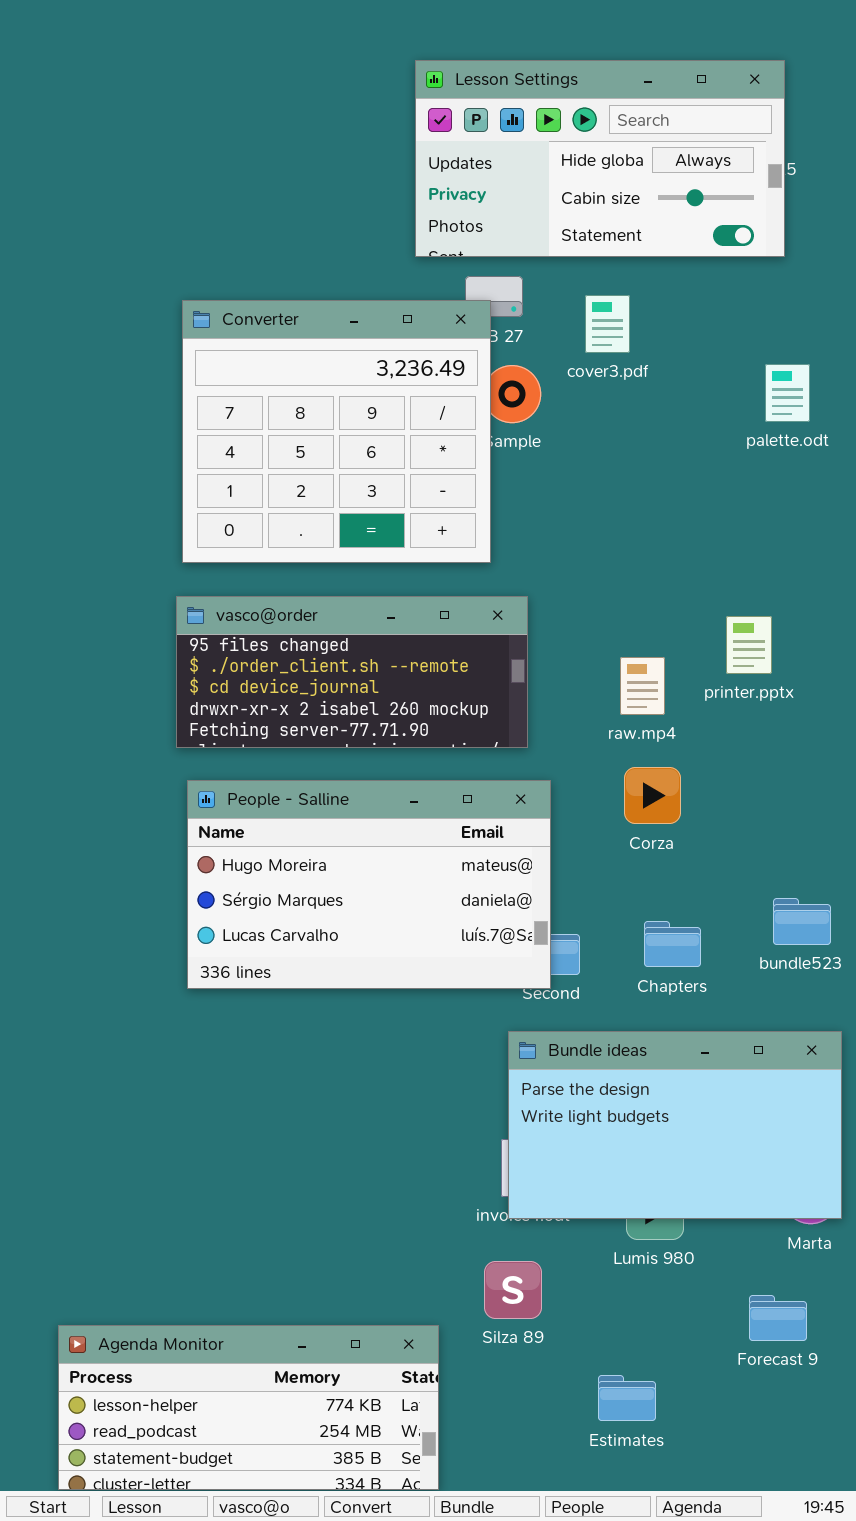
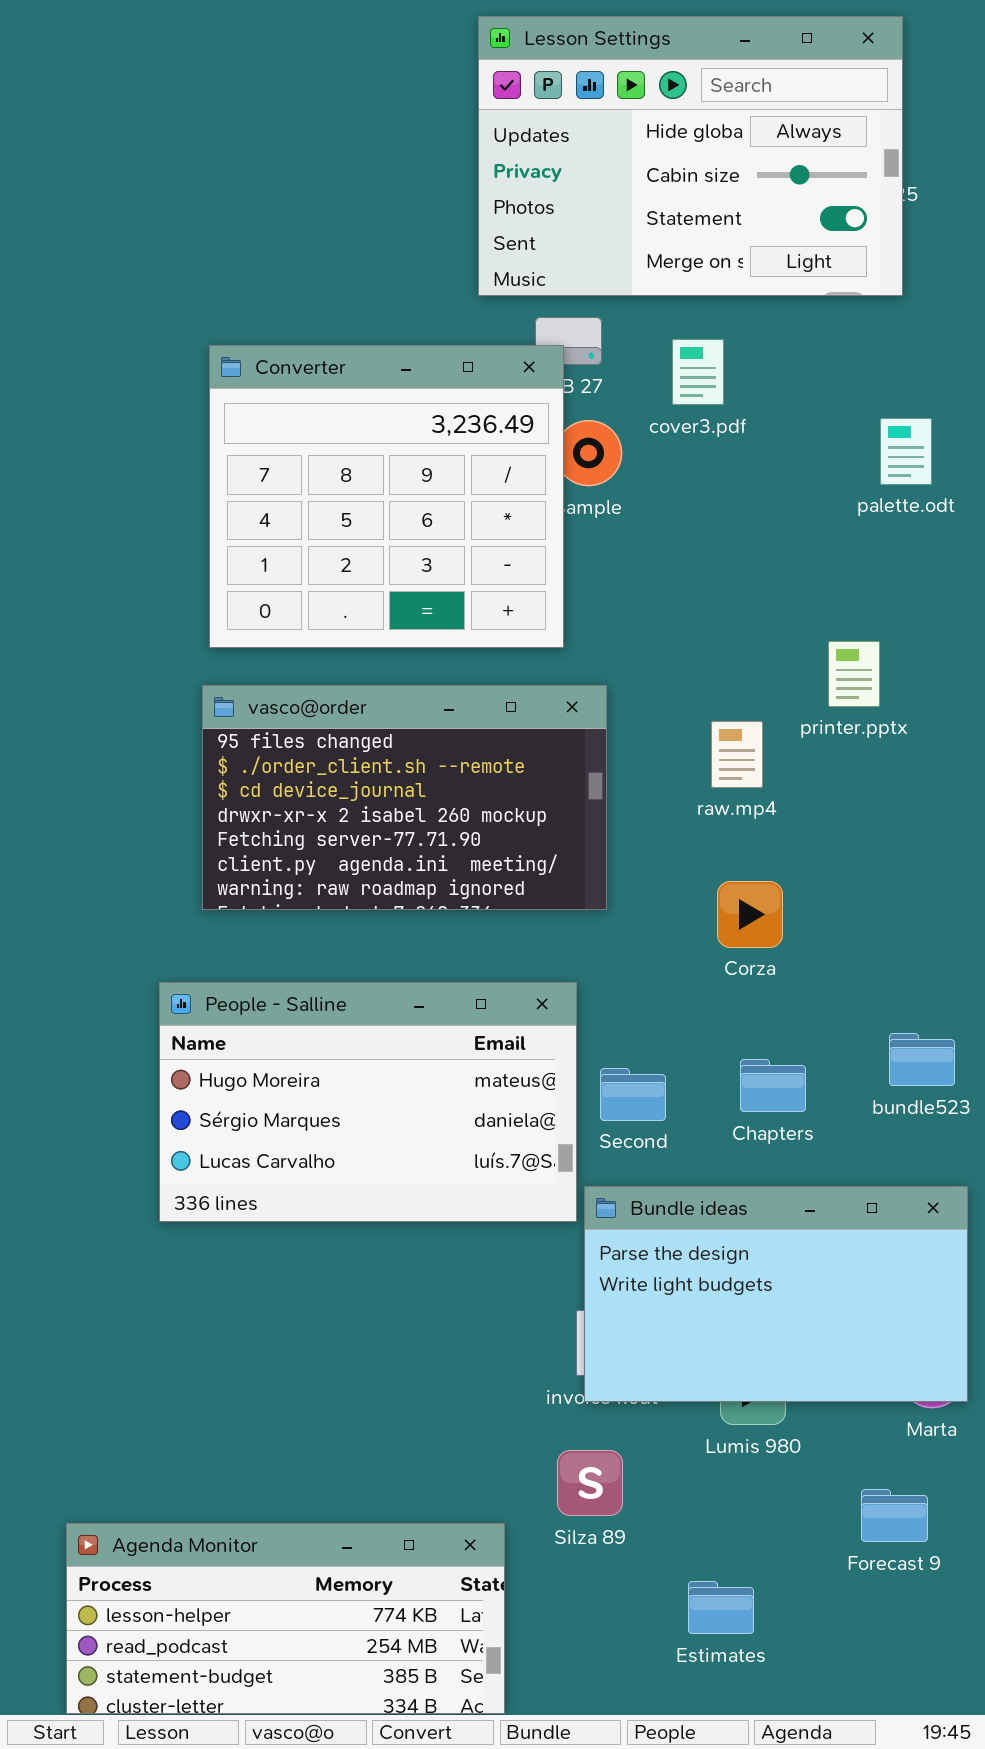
Lesson Settings: [415,60,785,257] -> [478,16,903,296], resized
vasco@order: [176,596,528,748] -> [202,685,607,910], resized
printer.pptx: [726,616,772,674] -> [828,641,880,707], moved
raw.mp4: [620,657,665,715] -> [711,721,763,788], moved
People - Salline: [187,780,551,989] -> [159,982,577,1222], moved

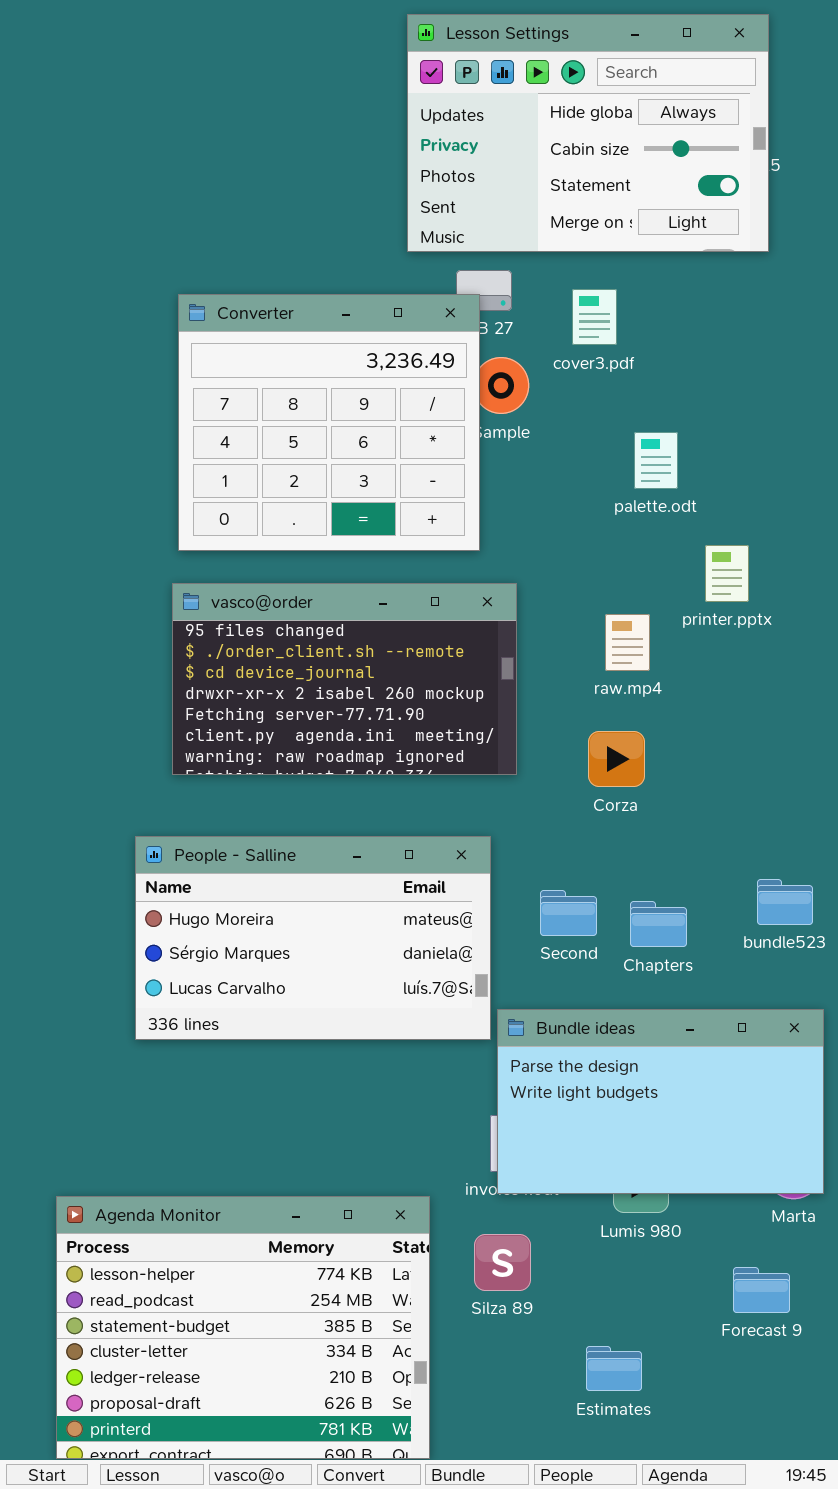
palette.odt: [880,418,932,485] -> [634,432,678,489], moved
Corza: [717,881,783,948] -> [588,731,645,787], moved
Second: [600,1068,666,1121] -> [540,890,597,936], moved
Agenda Monitor: [66,1523,505,1714] -> [56,1196,430,1459], resized

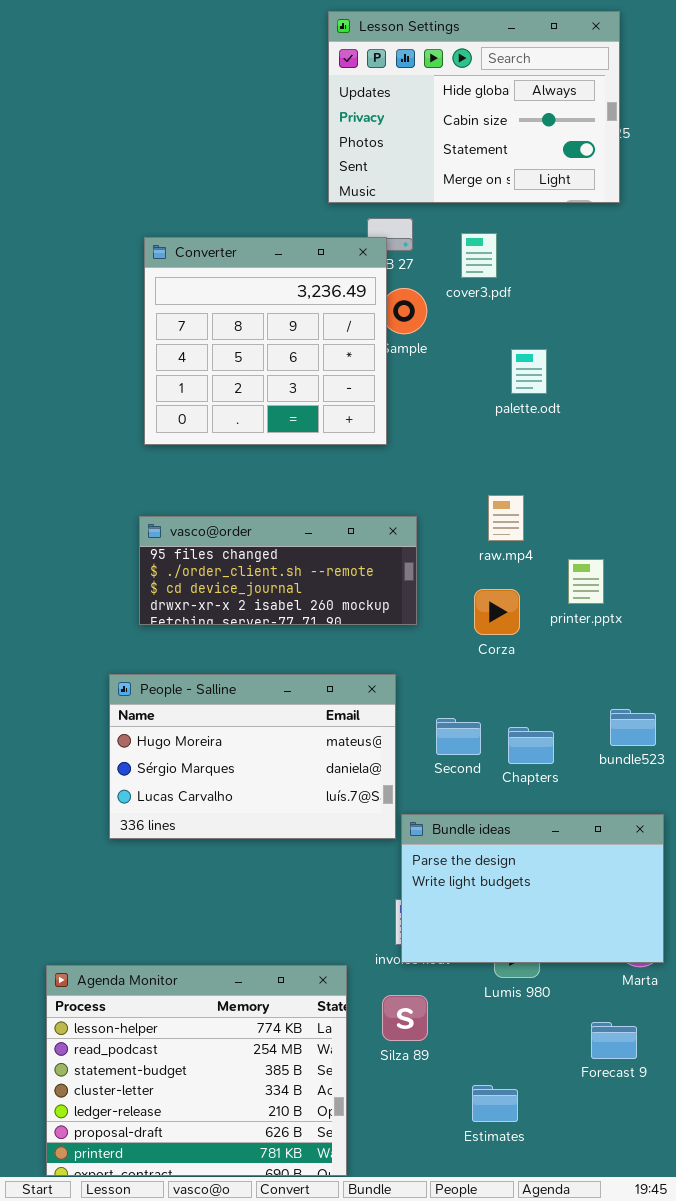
printer.pptx: [705,545,749,602] -> [568,559,604,604], moved
vasco@order: [172,583,517,775] -> [139,516,417,625], resized

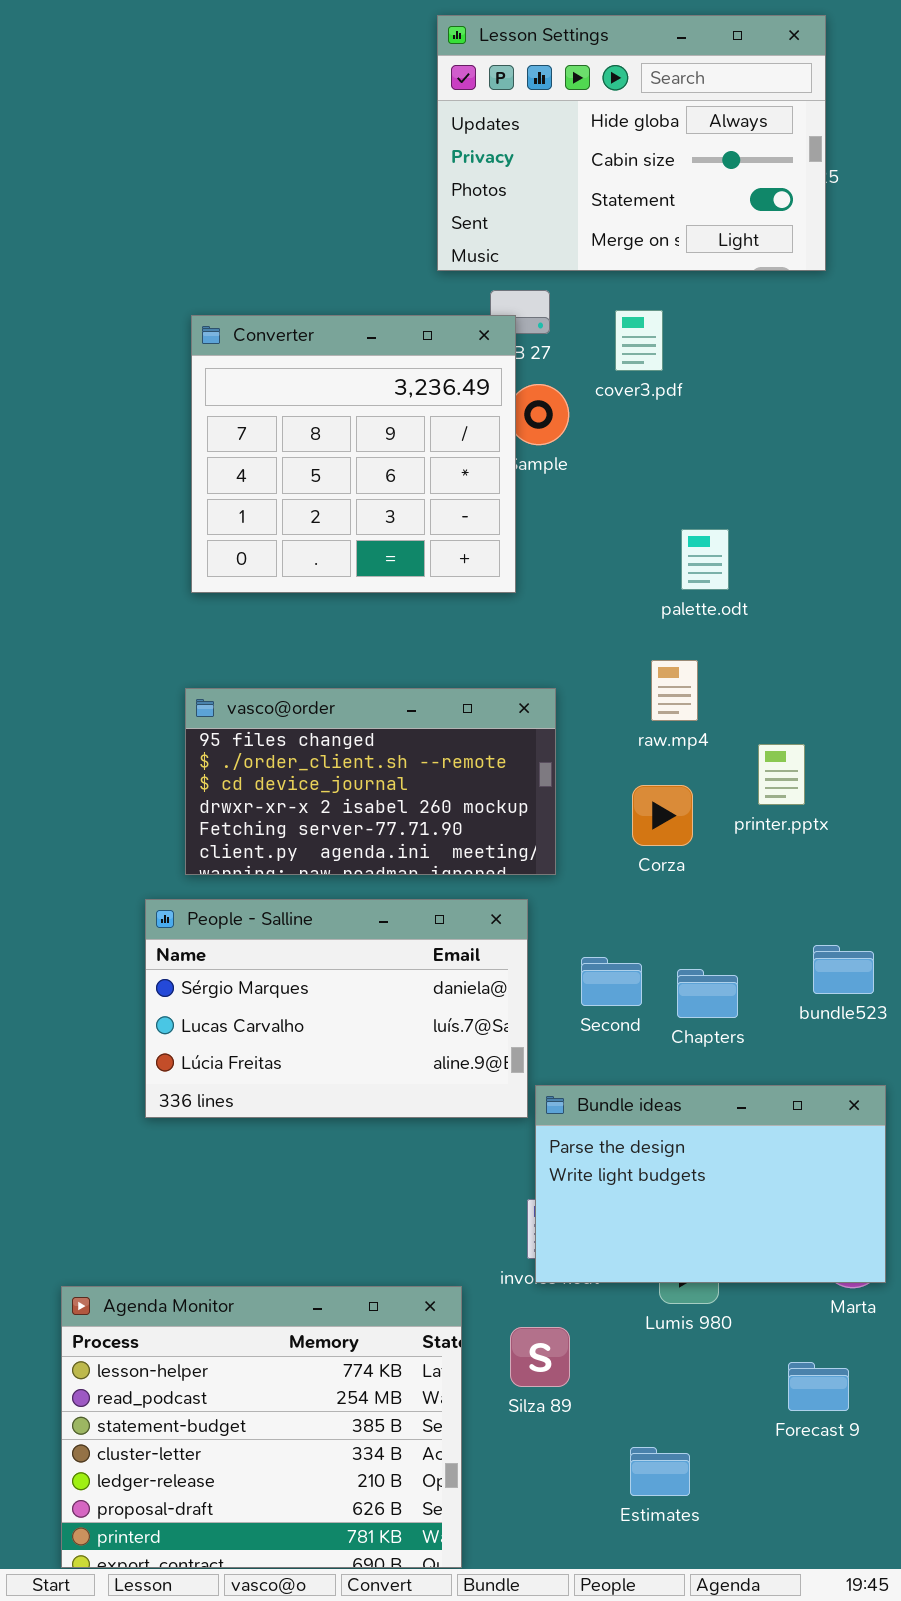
palette.odt: [511,349,547,394] -> [681,529,729,590], moved
vasco@order: [139,516,417,625] -> [185,688,556,875], resized
People - Salline: [109,674,396,839] -> [145,899,528,1118], scrolled down 1 row

